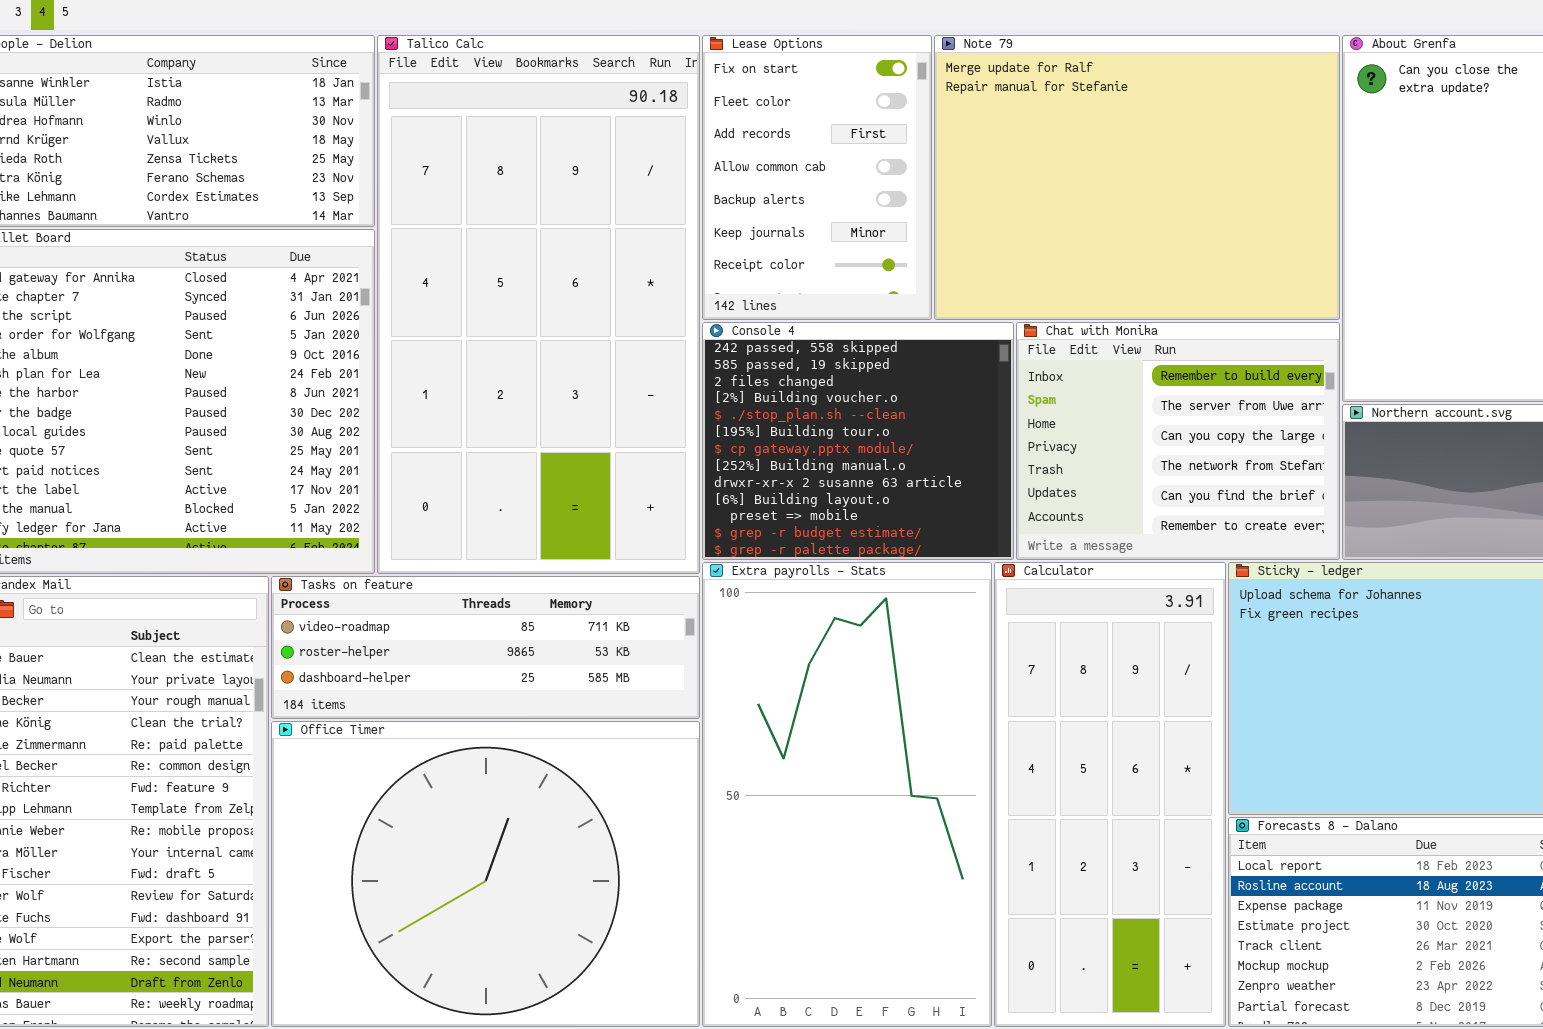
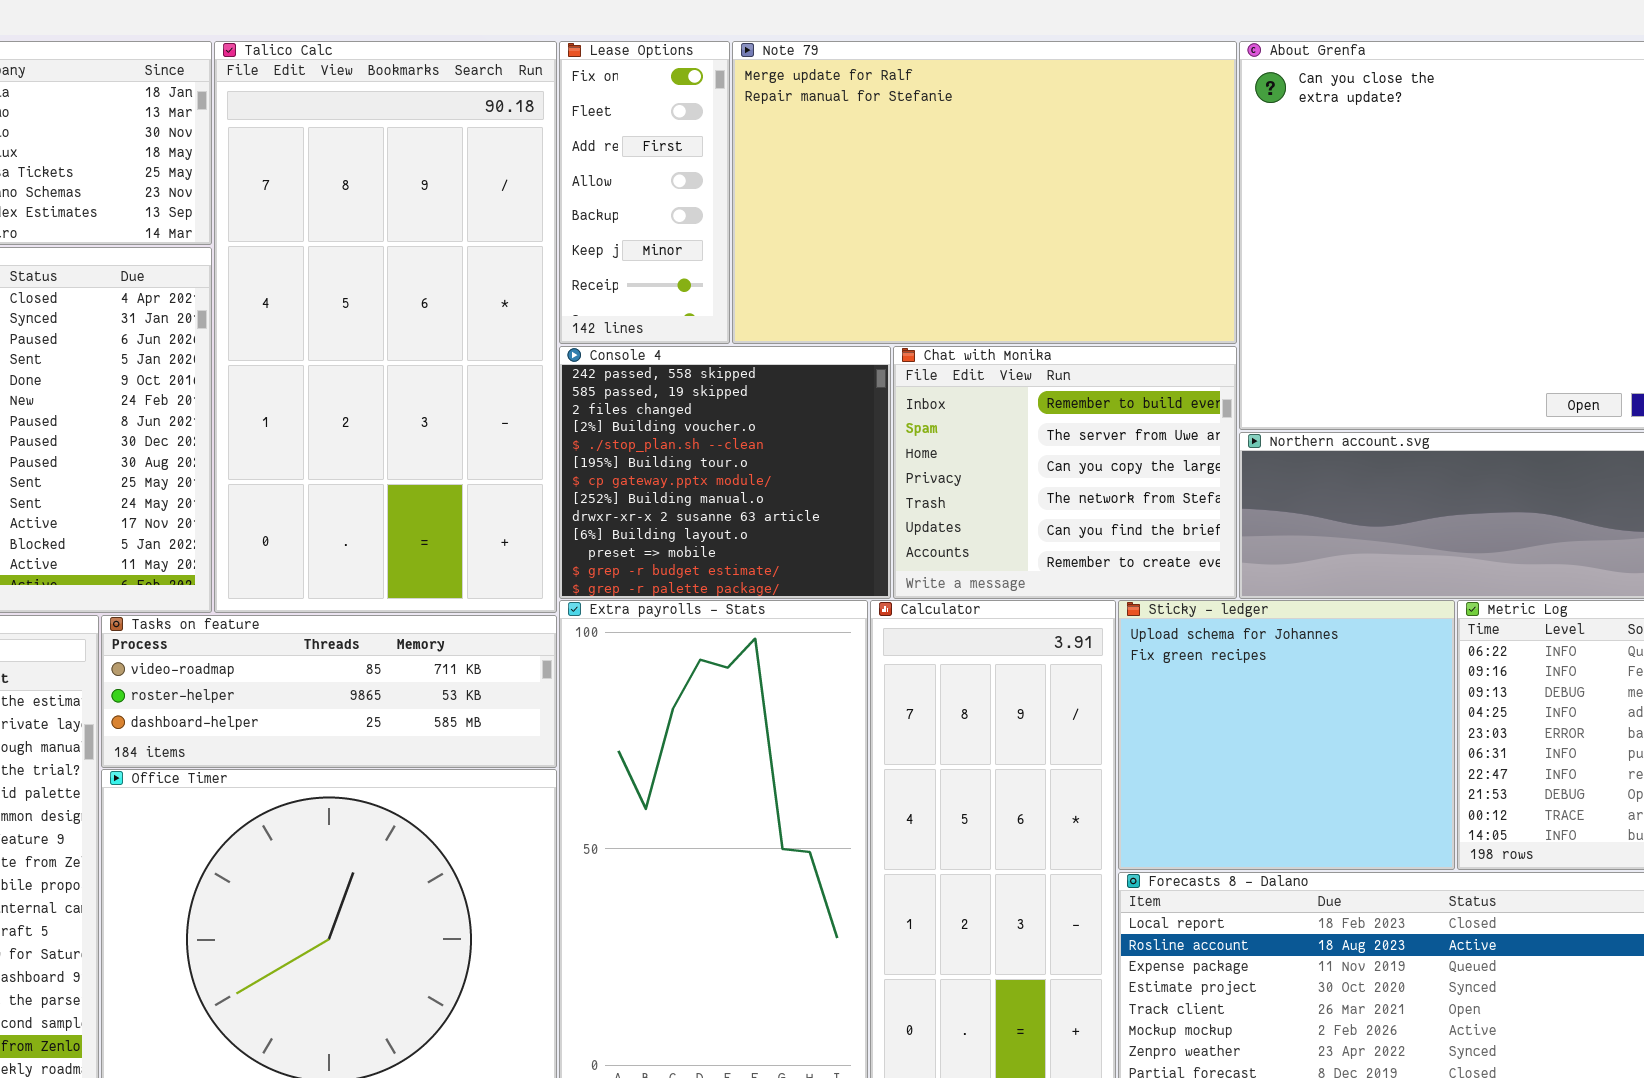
Lease Options: [702,35,932,320] -> [559,41,730,344], resized
Note 79: [934,35,1340,320] -> [732,41,1237,344], resized

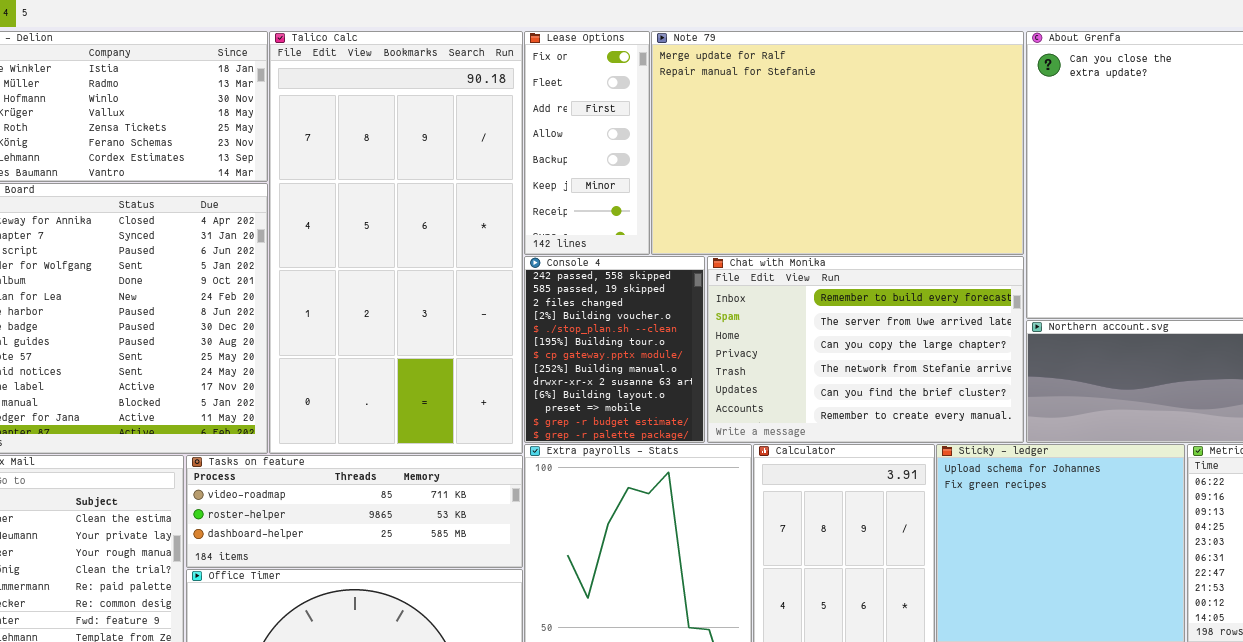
Console 4: [559,346,891,599] -> [524,256,705,443], resized
Chat with Monika: [893,346,1237,599] -> [707,256,1024,443], resized

